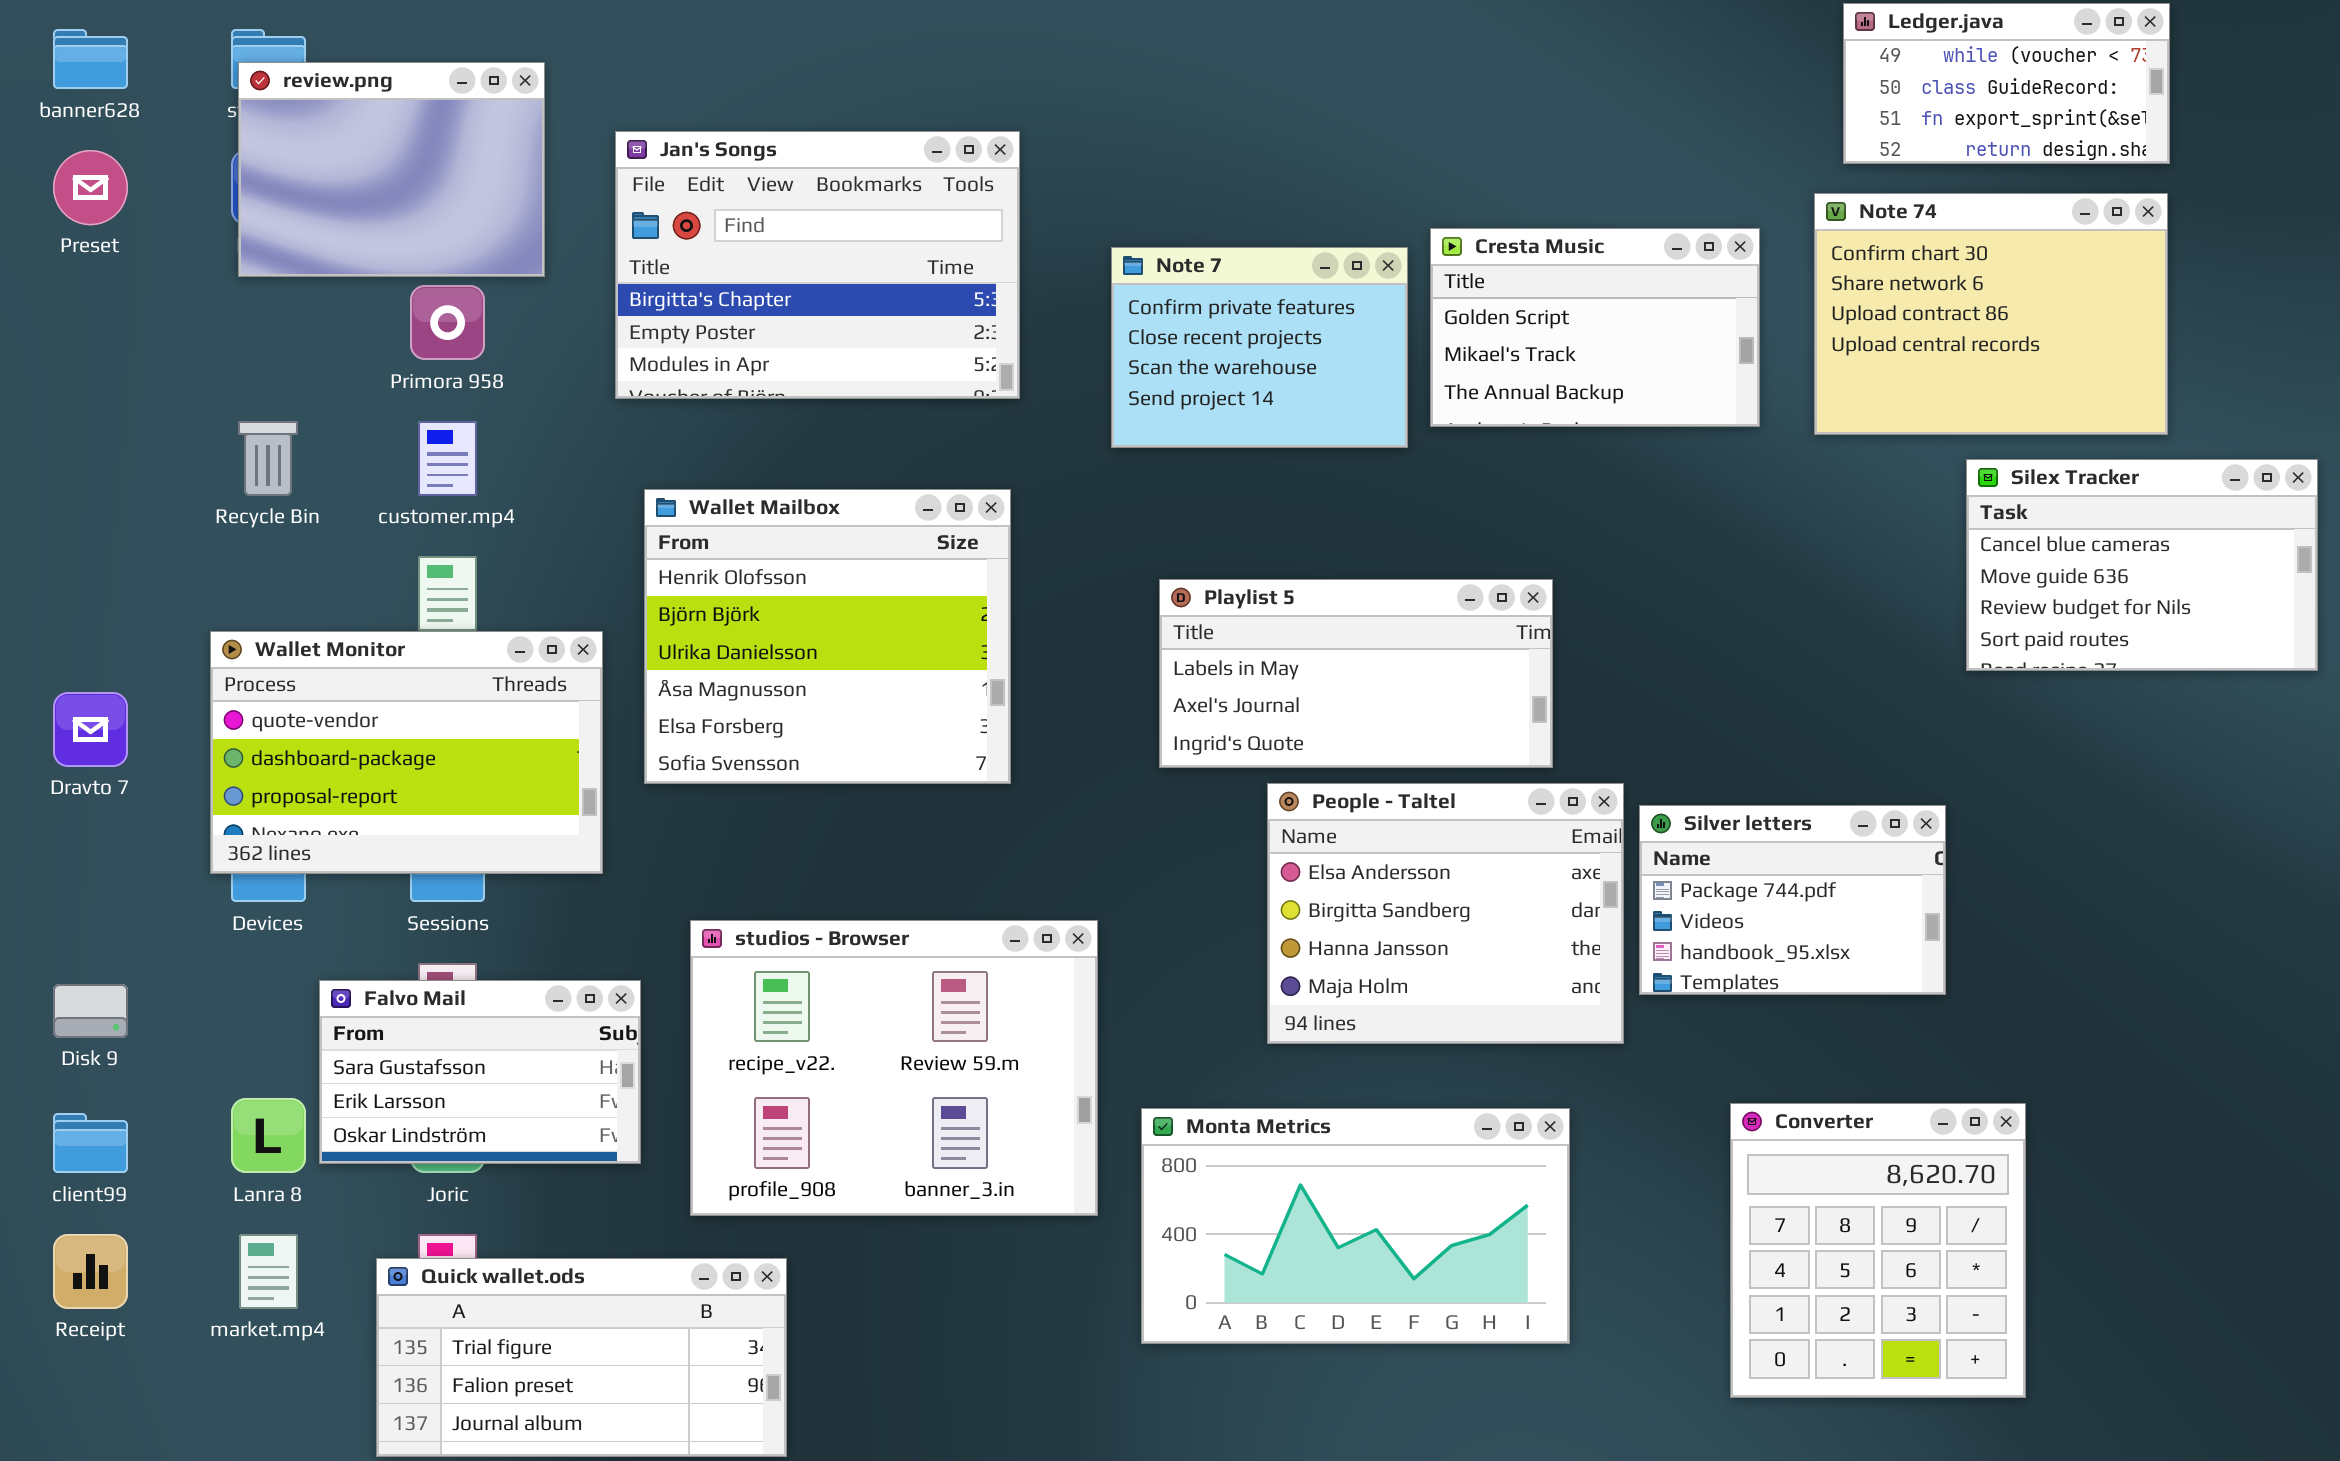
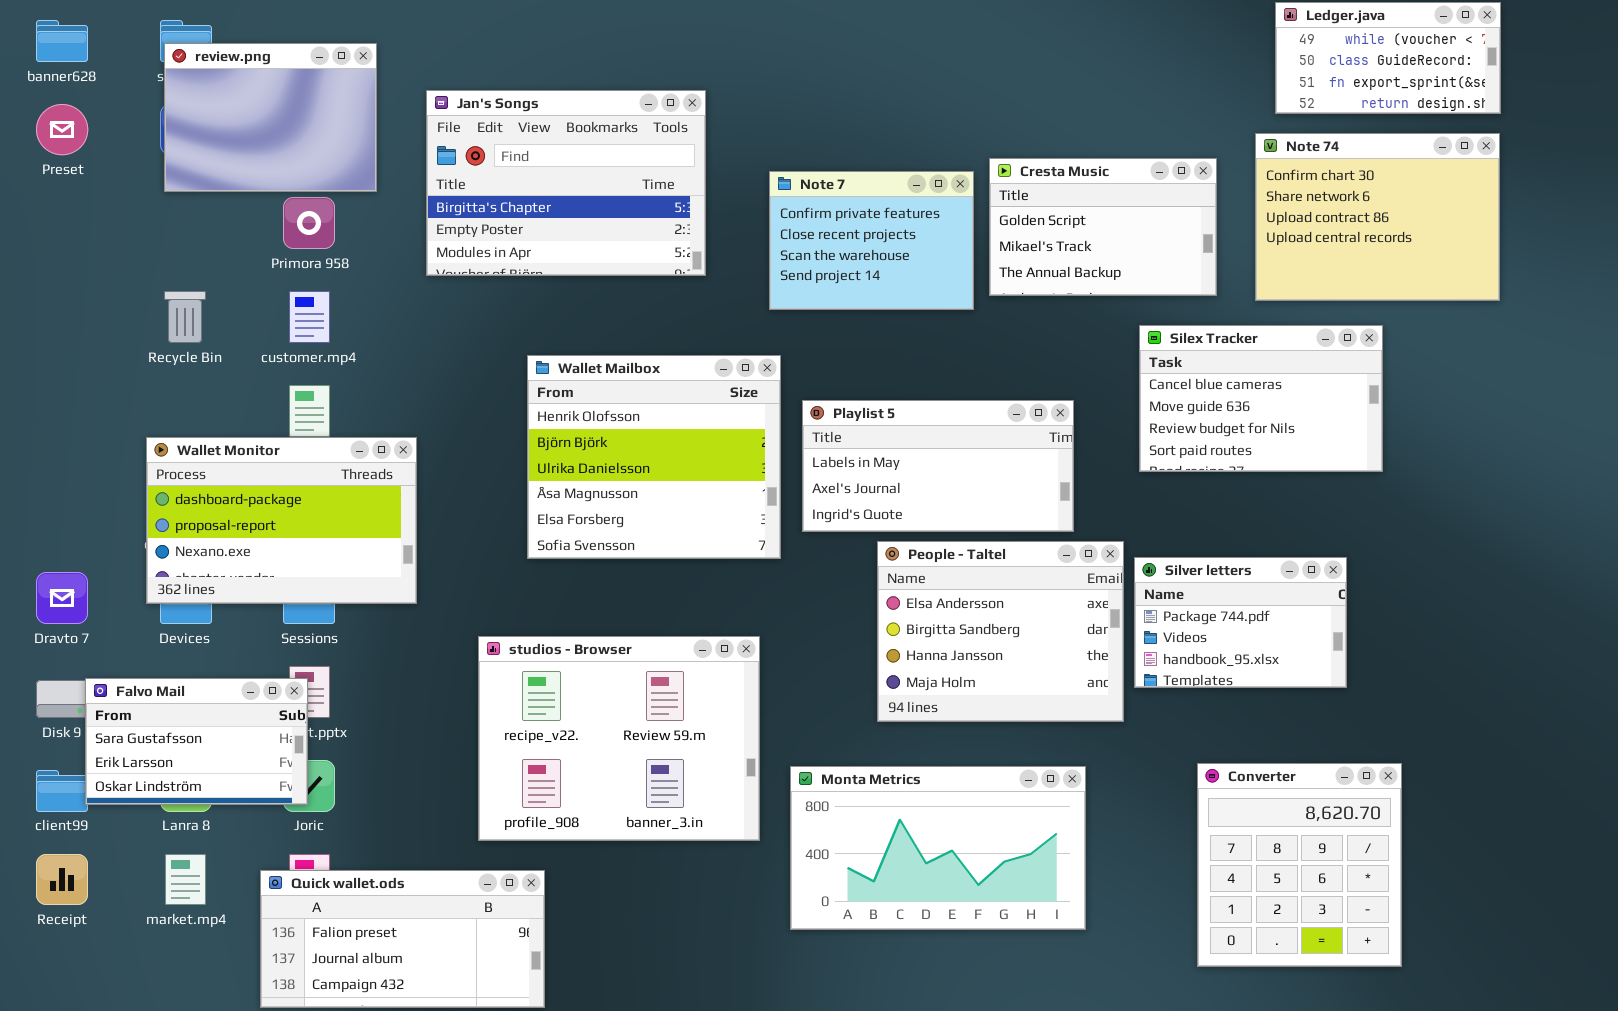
Silex Tracker: [1966,459,2318,671] -> [1139,325,1383,472], moved
Wallet Mailbox: [644,489,1011,784] -> [527,355,781,559], moved
Wallet Monitor: [210,631,603,874] -> [146,437,417,604], scrolled down 1 row
Dravto 7: [53,692,128,767] -> [36,572,88,624], moved
Falvo Mail: [319,980,641,1164] -> [85,678,308,805], moved
Quick wallet.ods: [376,1258,787,1457] -> [260,870,545,1008], scrolled down 1 row

